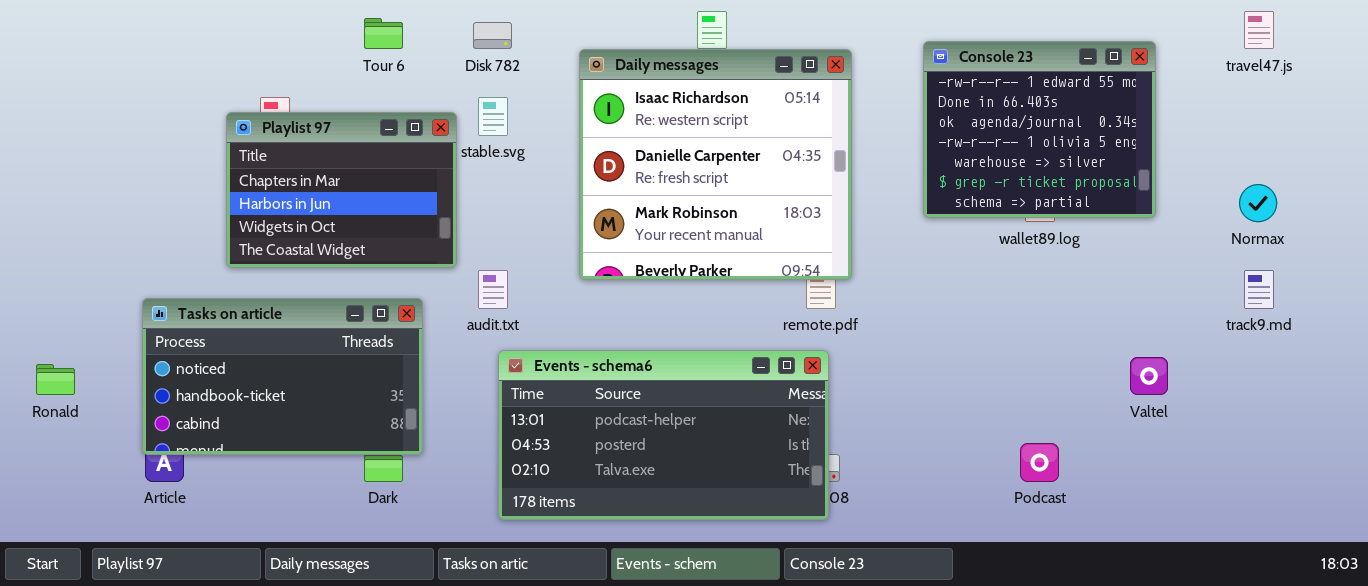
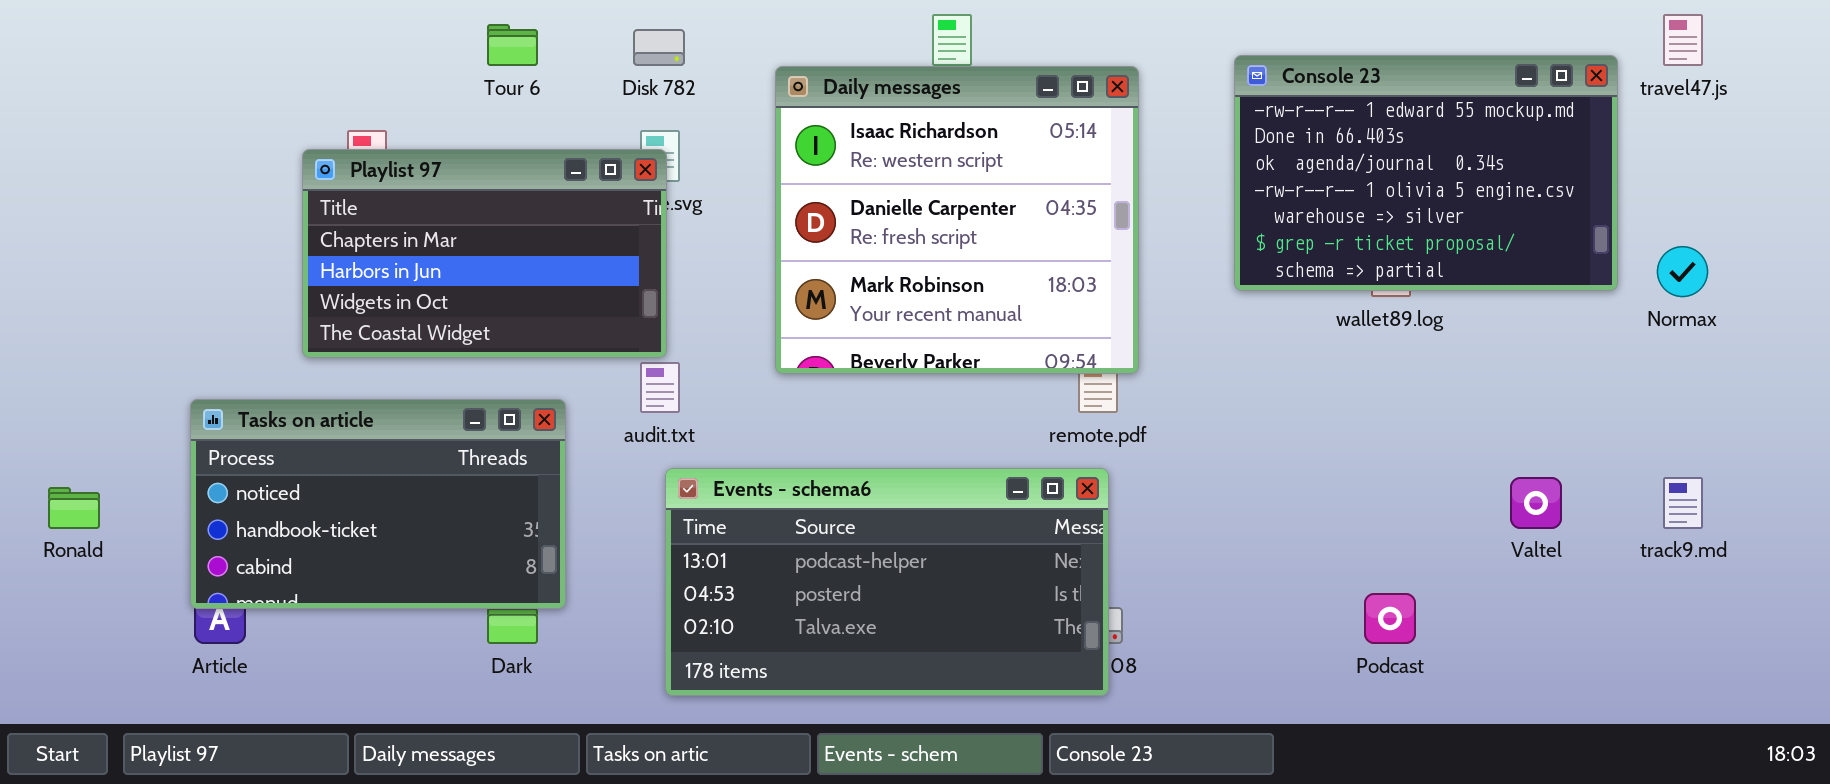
Console 23: [923,41,1156,218] -> [1234,55,1618,291], resized
Playlist 97: [226,112,457,268] -> [302,149,667,358], resized
track9.md: [1244,270,1274,309] -> [1663,477,1703,529], moved

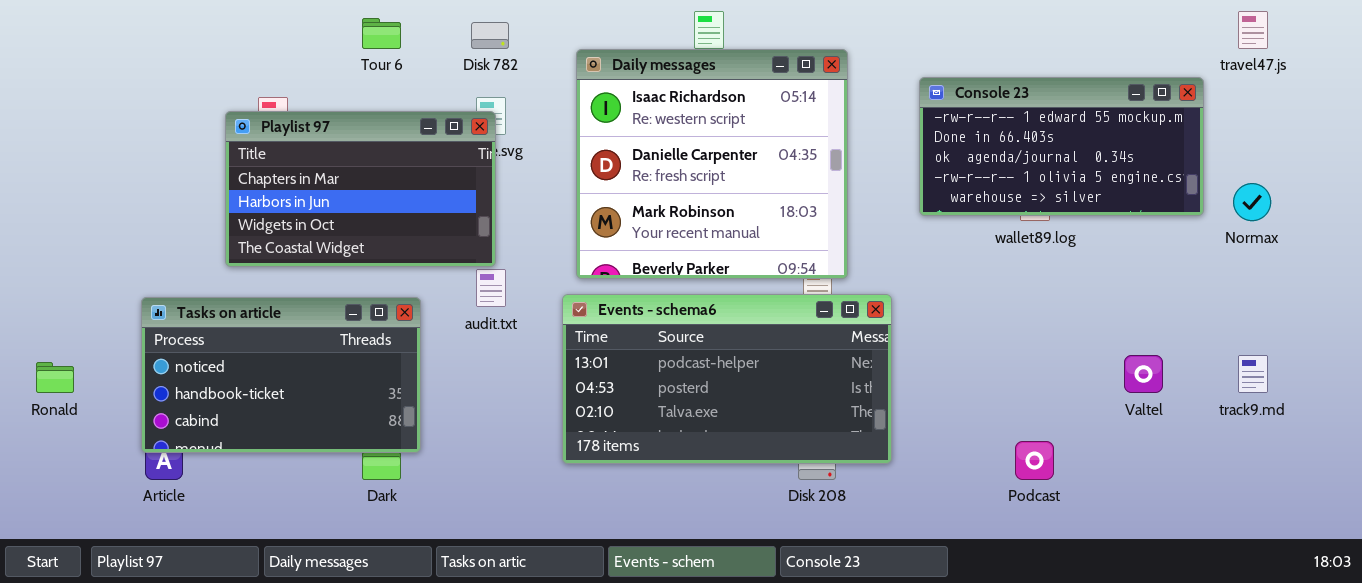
Console 23: [1234,55,1618,291] -> [919,77,1204,216], resized
Events - schema6: [665,468,1109,696] -> [562,294,892,464], moved

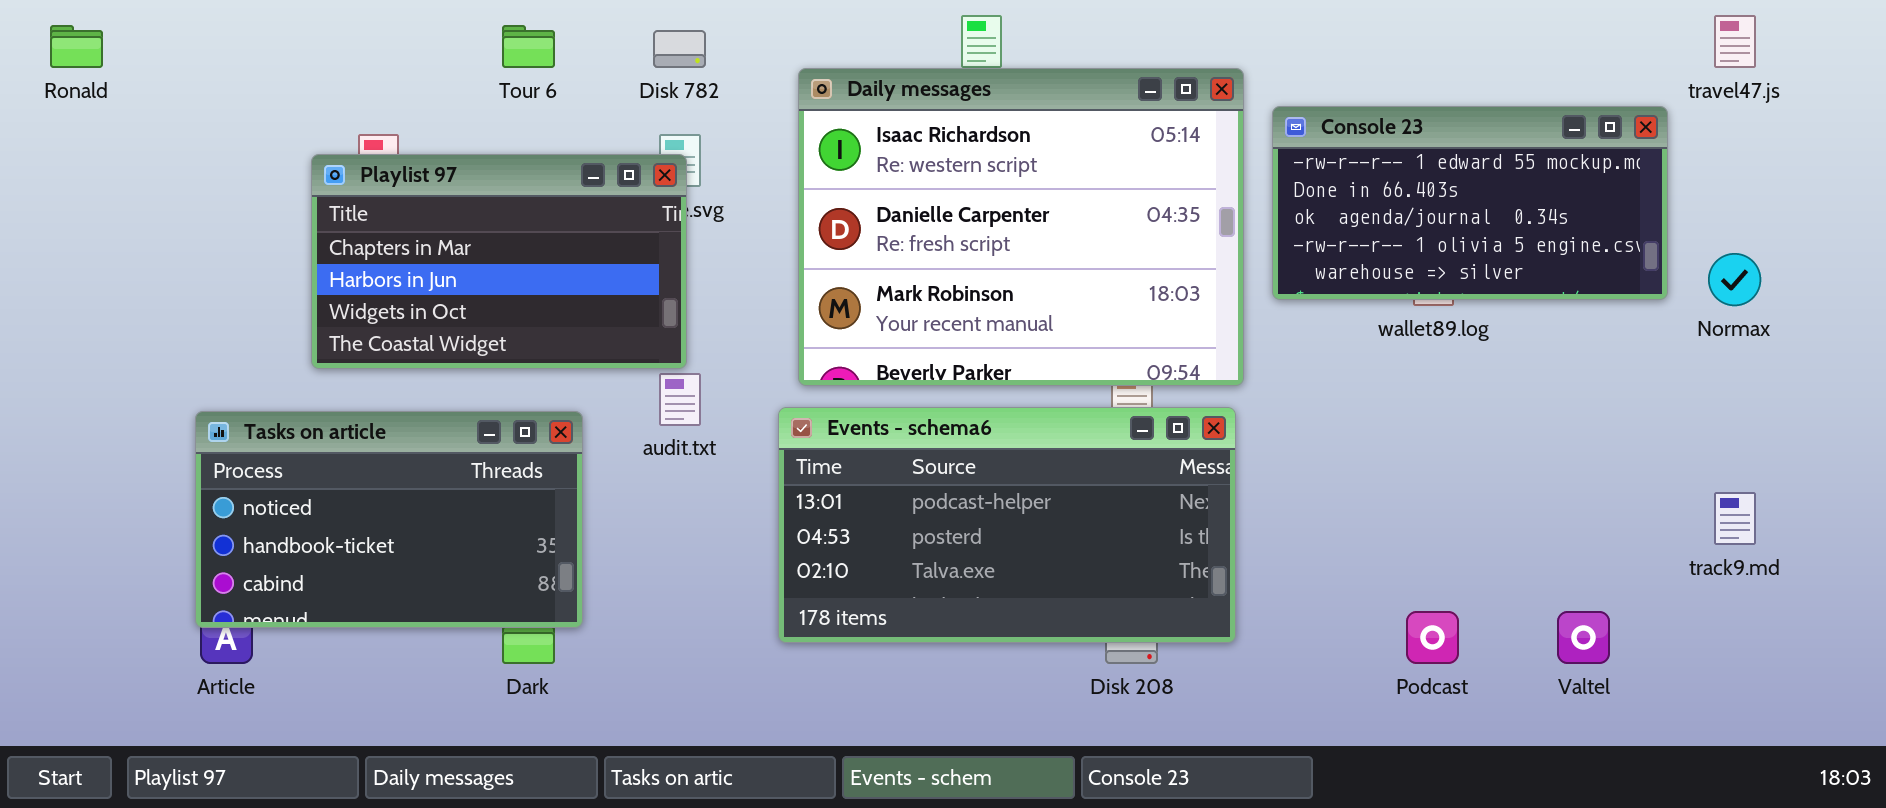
Daily messages: [576,49,848,279] -> [798,68,1244,386], resized
Valtel: [1124,355,1163,393] -> [1557,611,1610,664], moved
Ronald: [36,362,74,393] -> [50,25,103,68], moved

